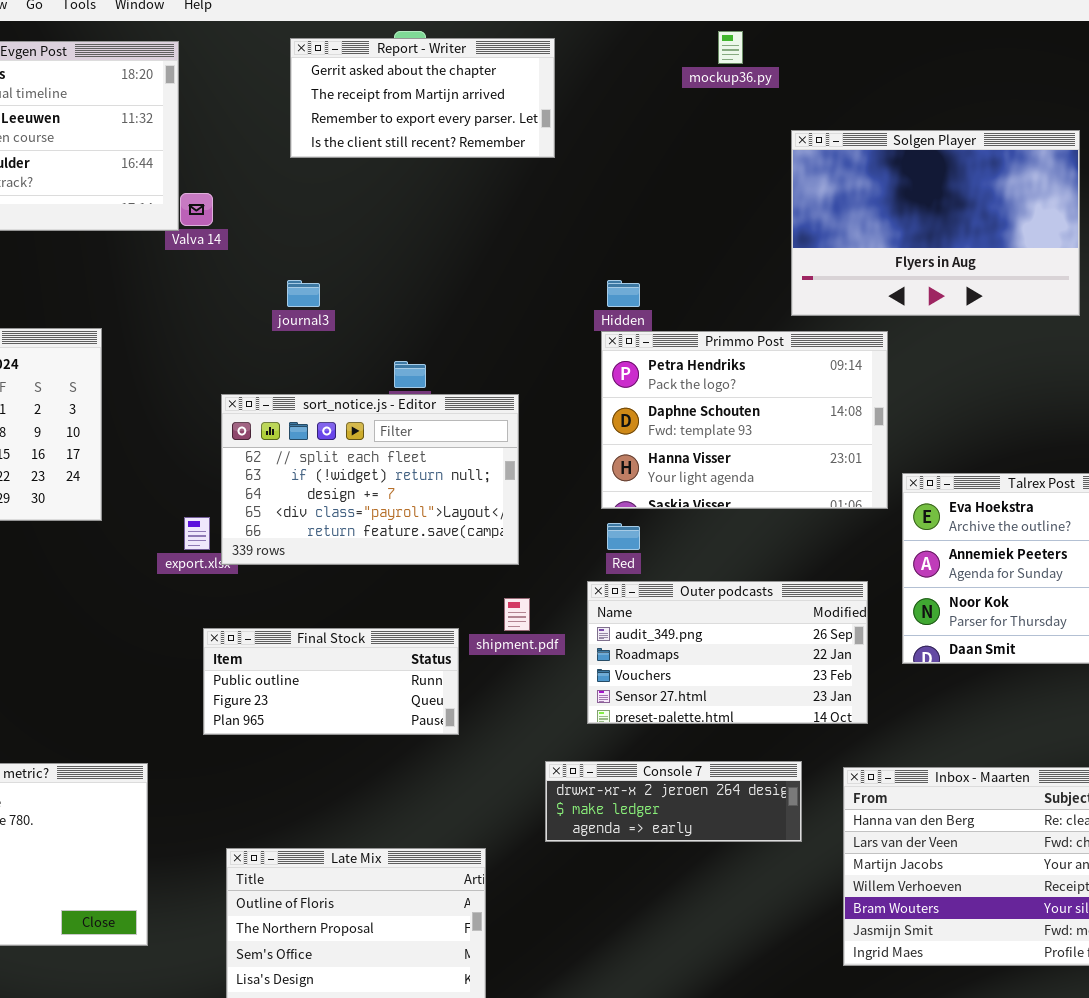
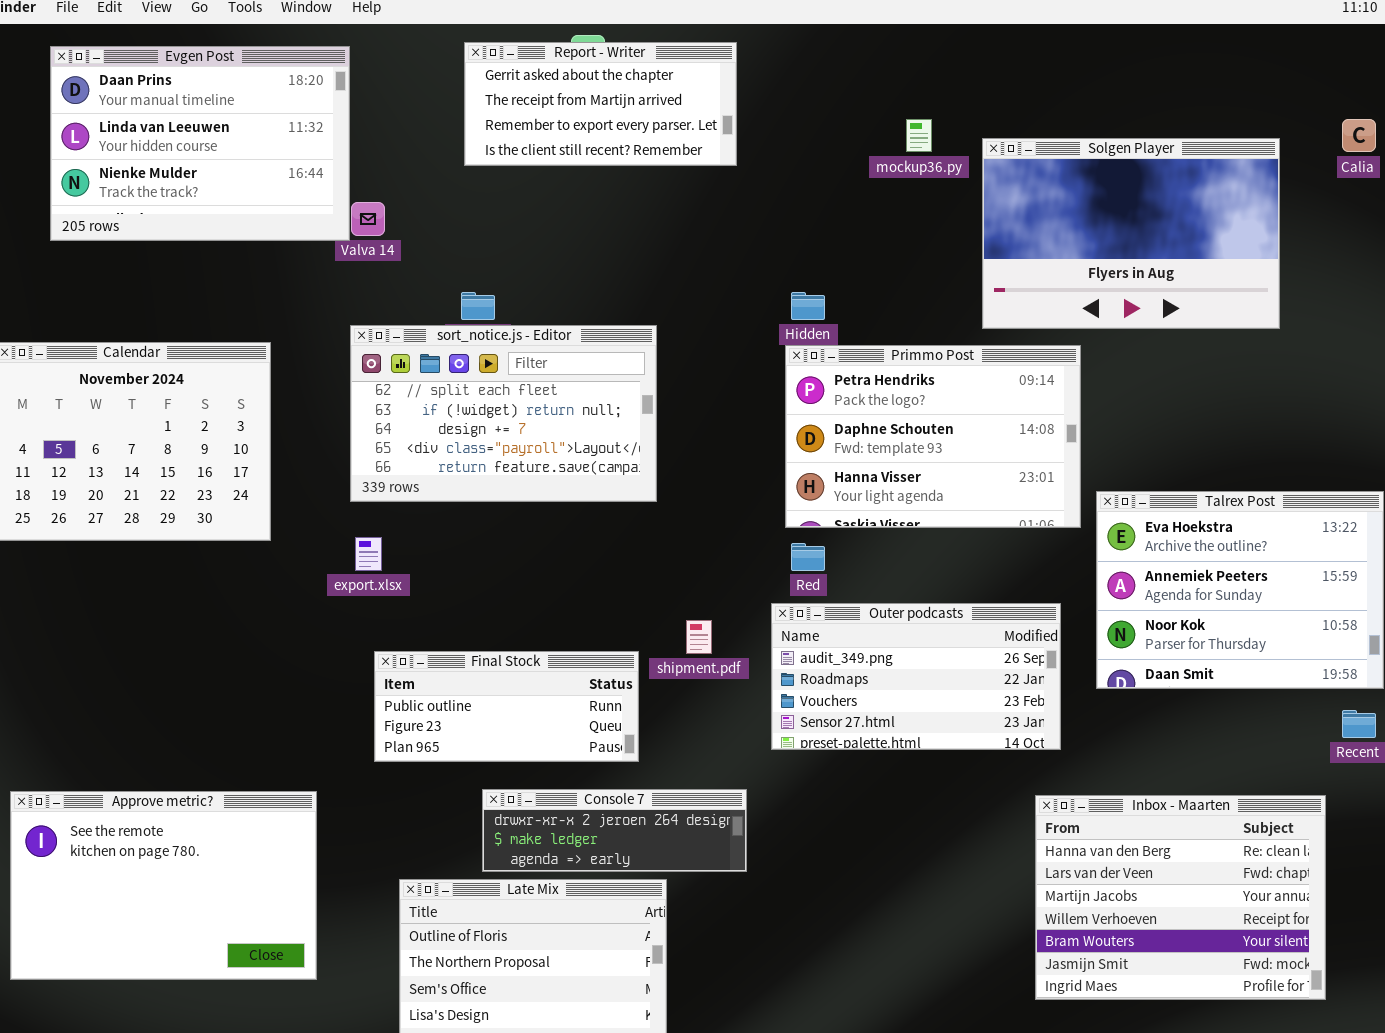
mockup36.py: [718,31,743,64] -> [906,119,932,152], moved
sort_notice.js - Editor: [221,394,519,565] -> [350,325,657,502], moved
Console 7: [545,761,802,842] -> [482,789,747,872], moved

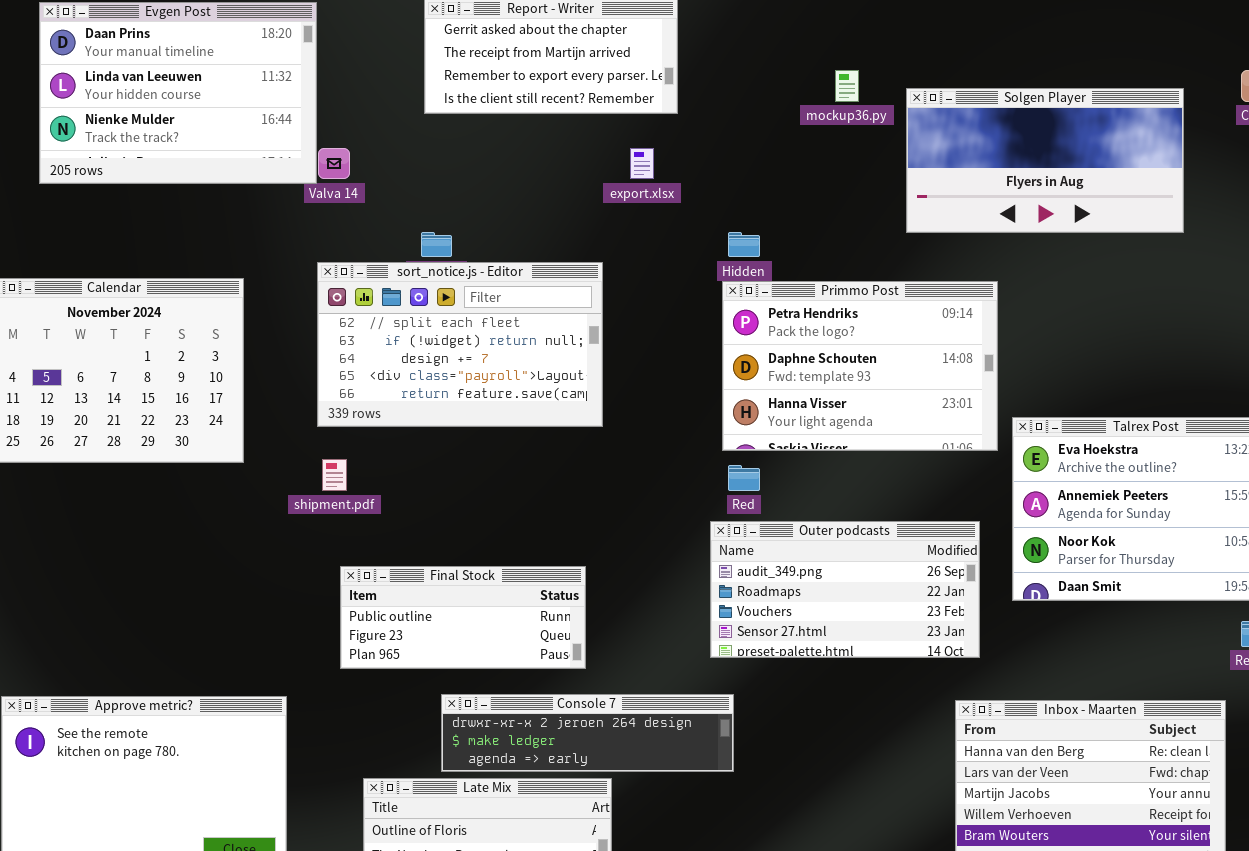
Solgen Player: [982,138,1280,329] -> [906,88,1184,233], resized
export.xlsx: [355,537,382,571] -> [630,148,654,179], moved
shipment.pdf: [686,620,712,654] -> [322,459,347,491], moved
Console 7: [482,789,747,872] -> [441,694,734,772], resized

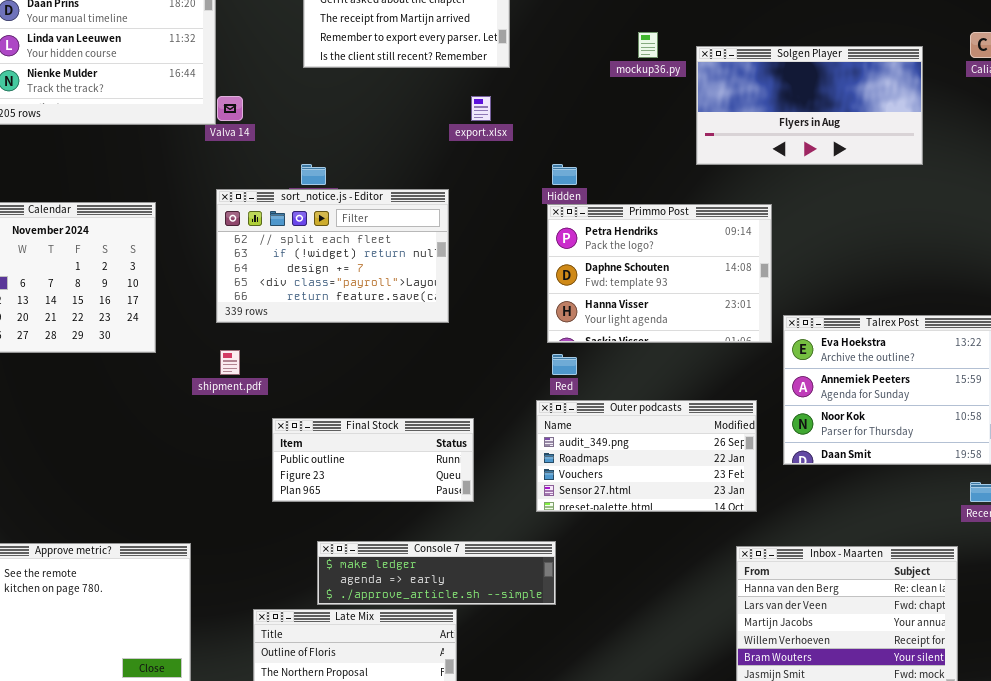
Final Stock: [340,566,586,669] -> [272,418,474,502], moved
Console 7: [441,694,734,772] -> [317,541,556,605], scrolled down 1 row

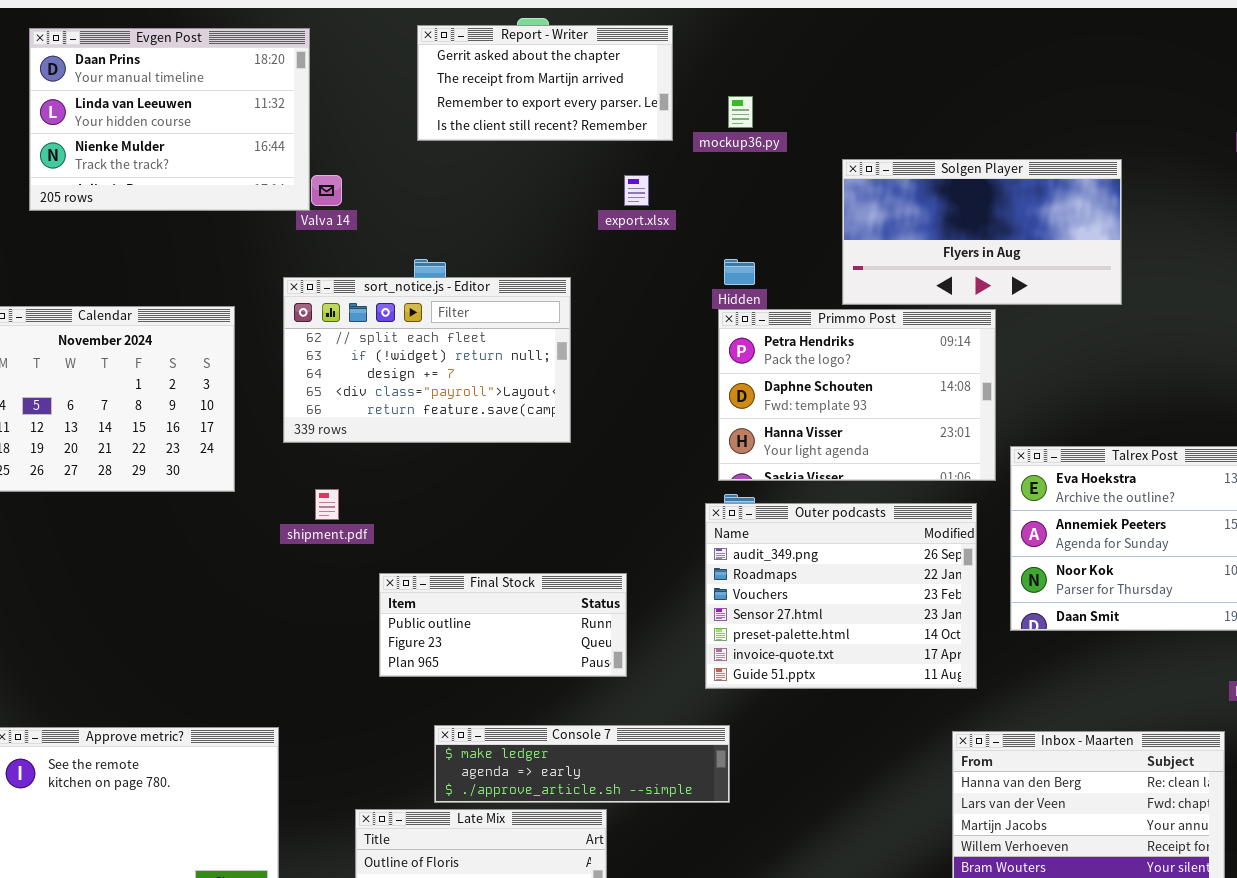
mockup36.py: [638,32,658,58] -> [728,96,753,128], moved
Solgen Player: [696,46,923,165] -> [842,159,1122,305], moved
sort_notice.js - Editor: [216,189,449,323] -> [283,277,571,443], moved
Outer podcasts: [536,400,757,512] -> [705,503,977,689], resized

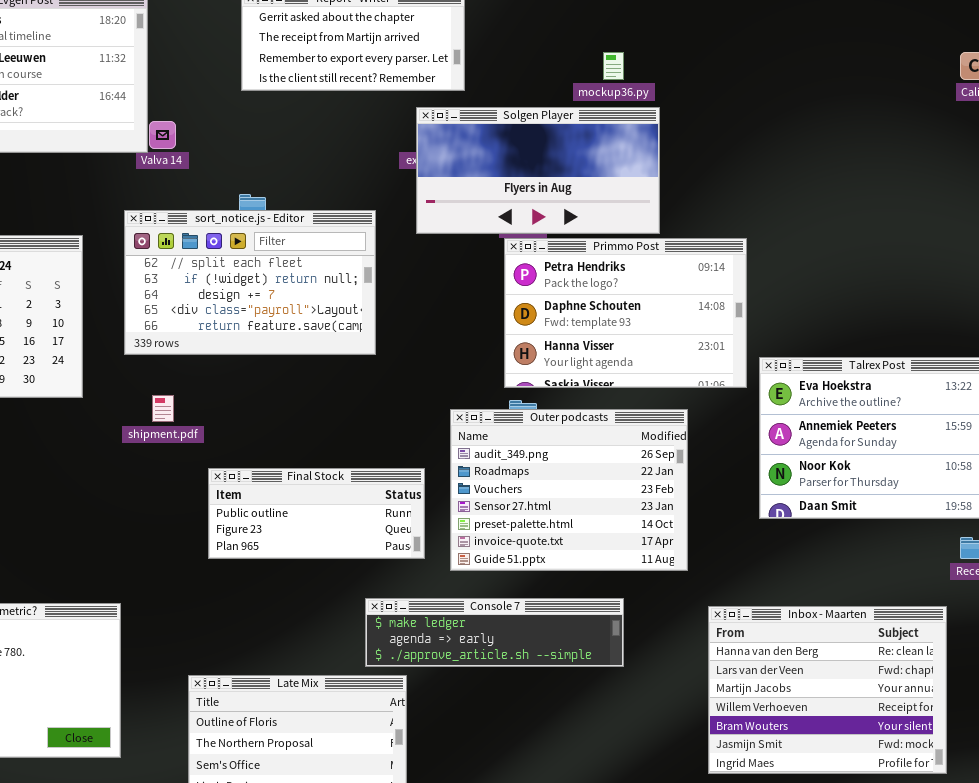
mockup36.py: [728,96,753,128] -> [603,52,624,80], moved
Solgen Player: [842,159,1122,305] -> [416,107,660,234], moved
Outer podcasts: [705,503,977,689] -> [450,409,688,571], moved
Console 7: [434,725,730,803] -> [365,598,624,667], moved

